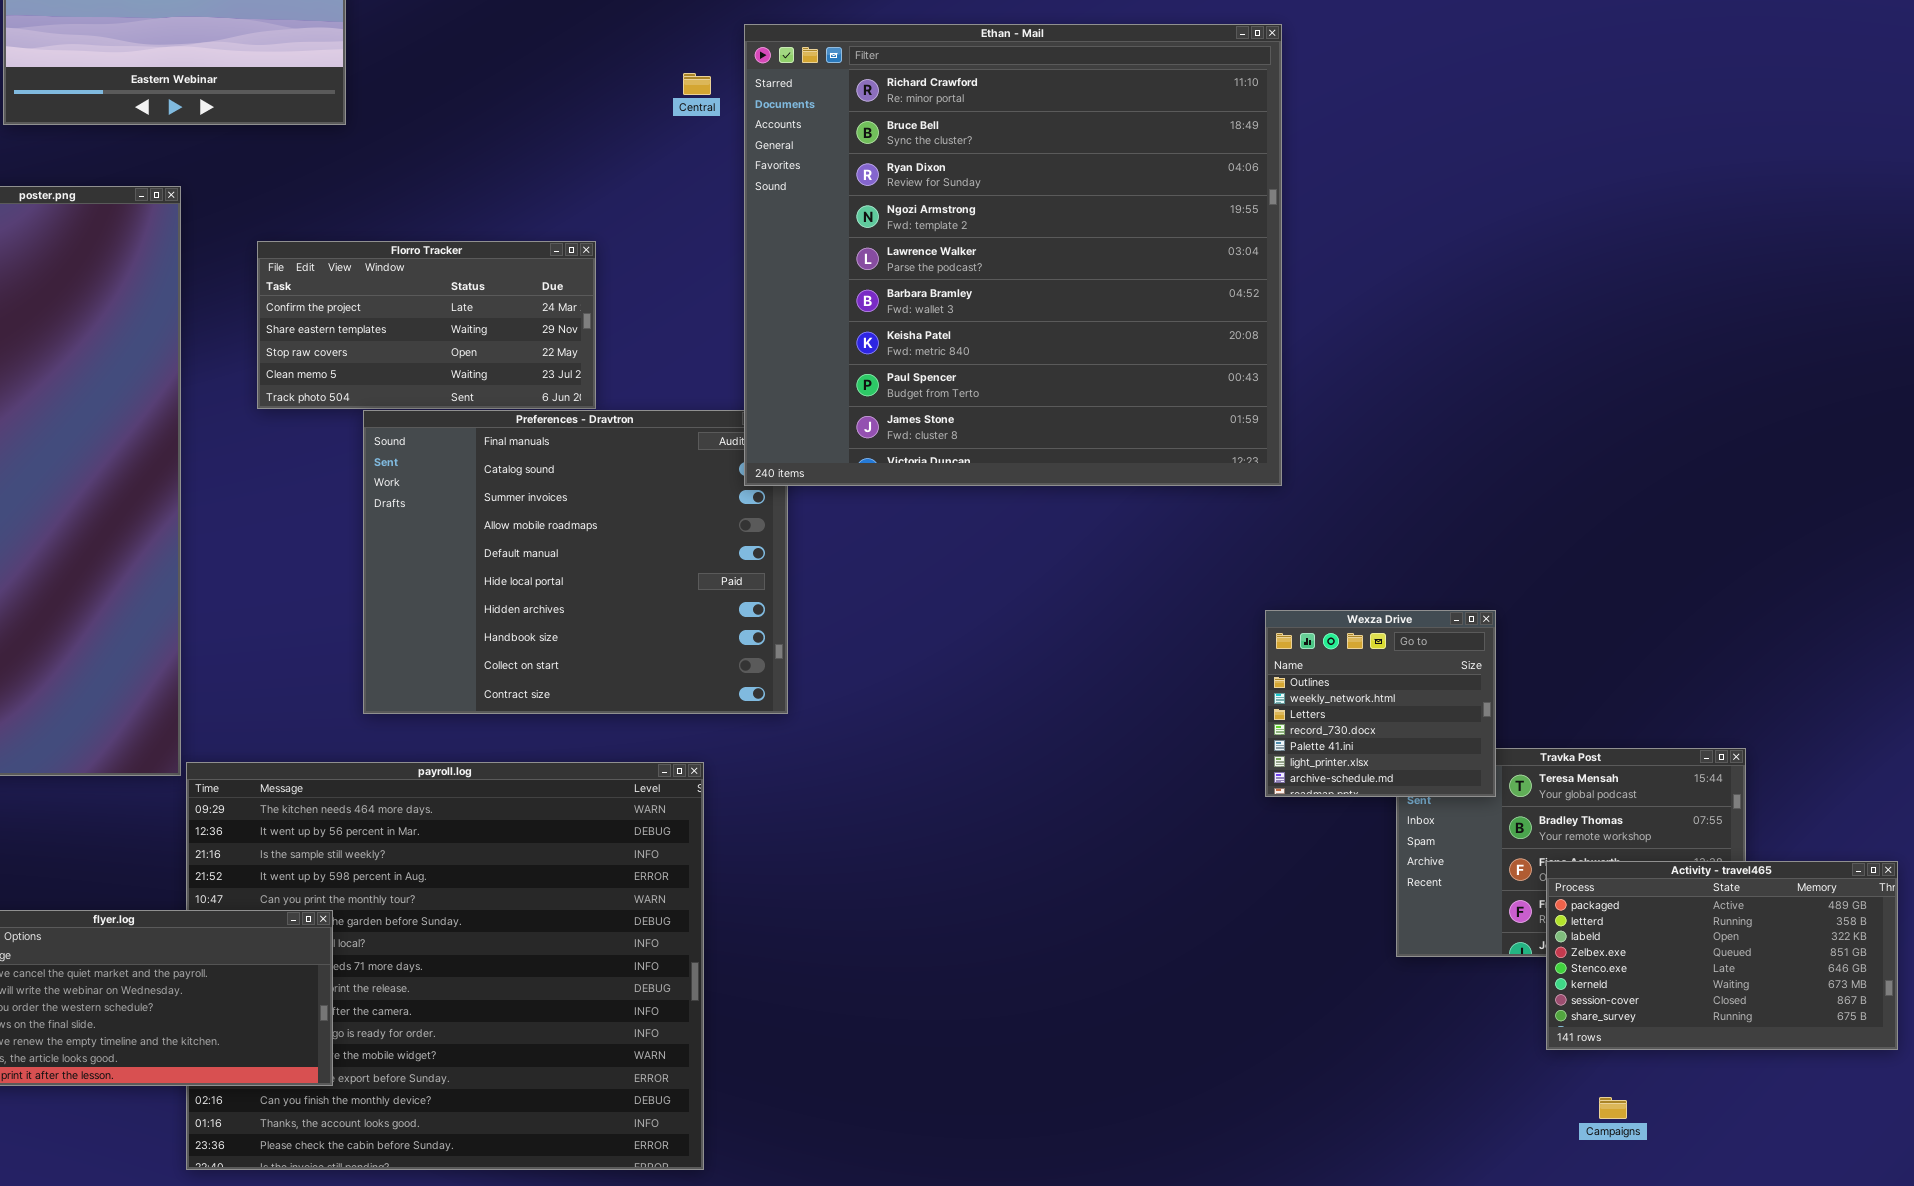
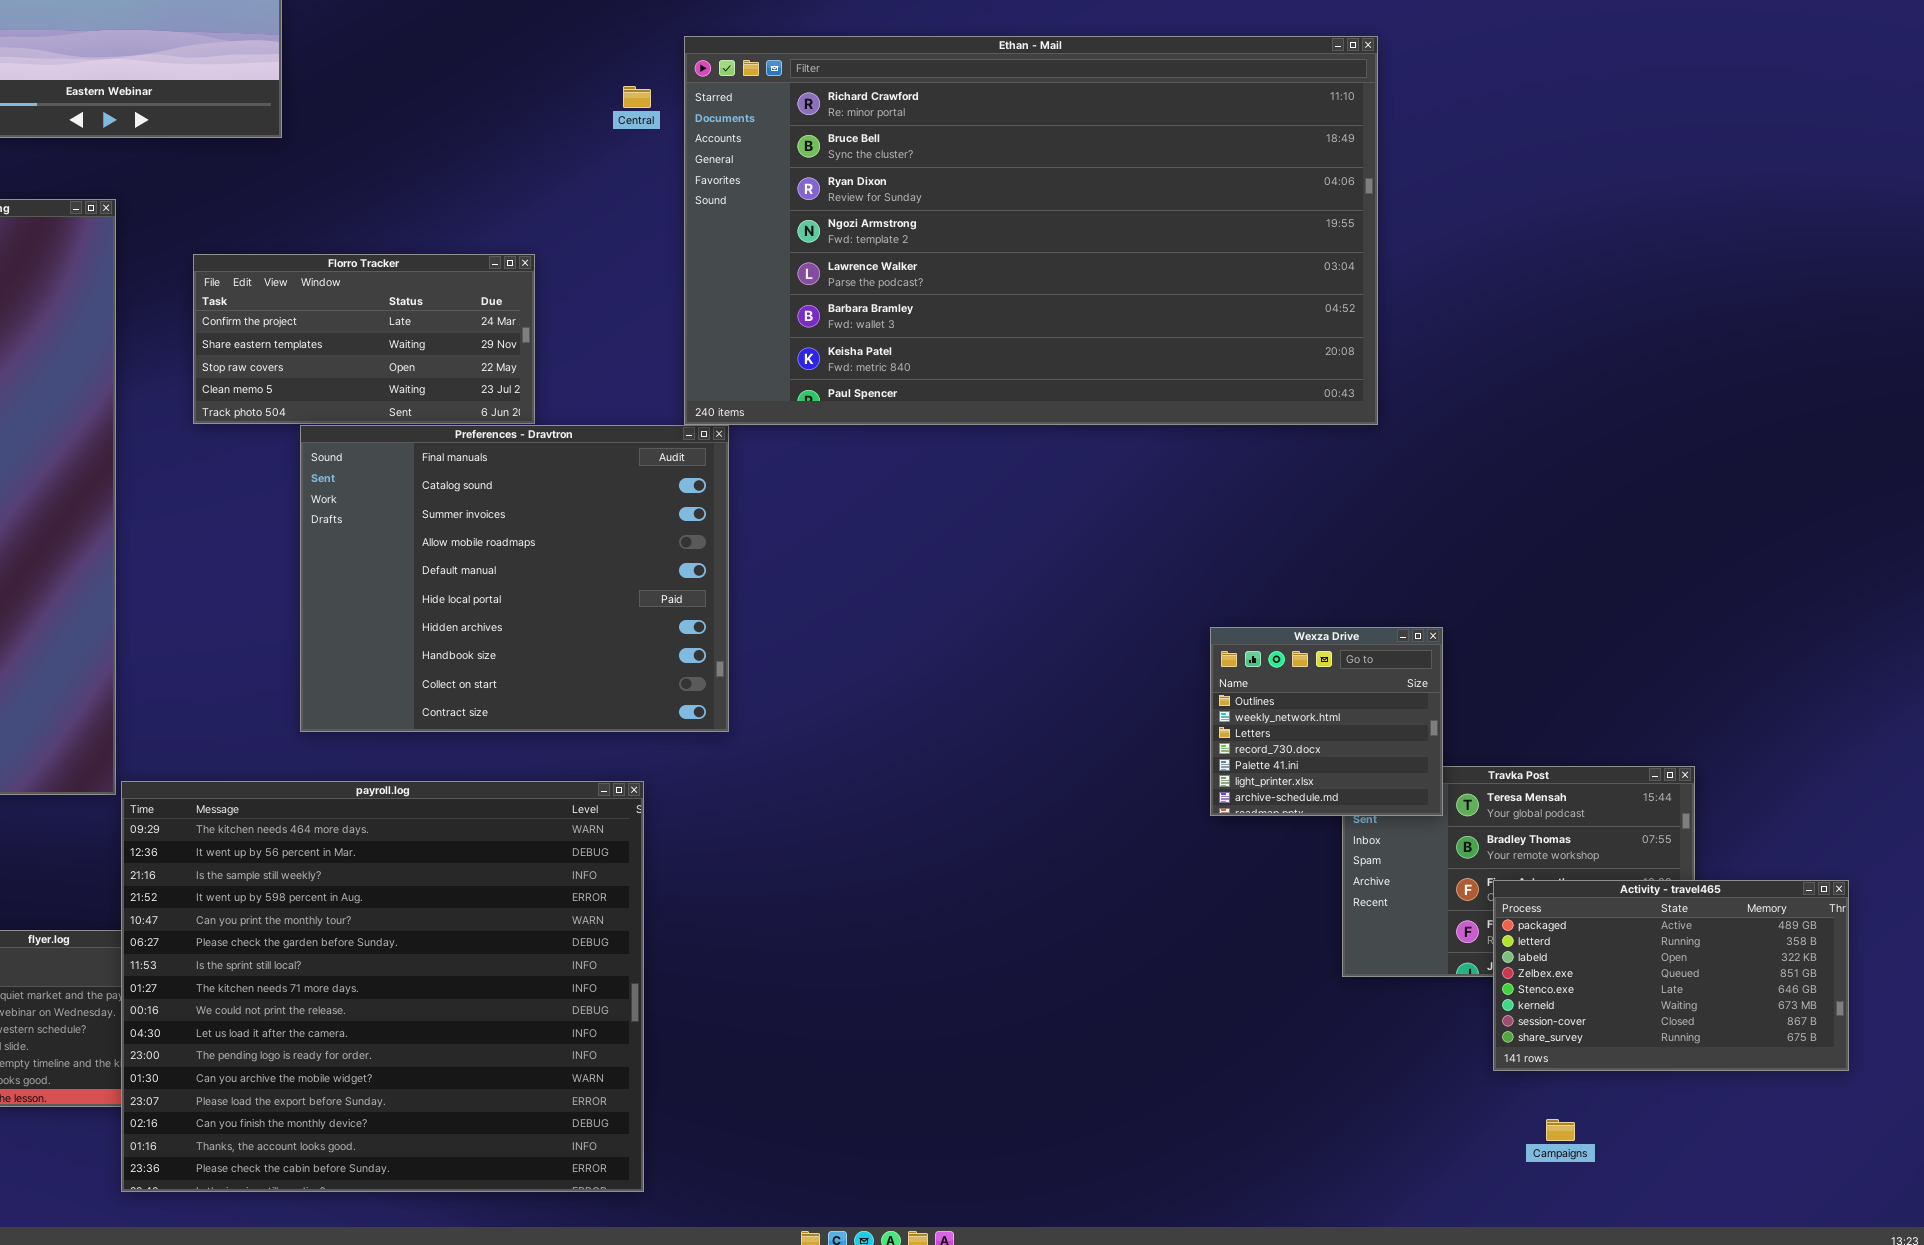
Ethan - Mail: [744,24,1282,486] -> [684,36,1378,425], resized
payroll.log: [186,762,704,1170] -> [121,781,644,1192], raised

